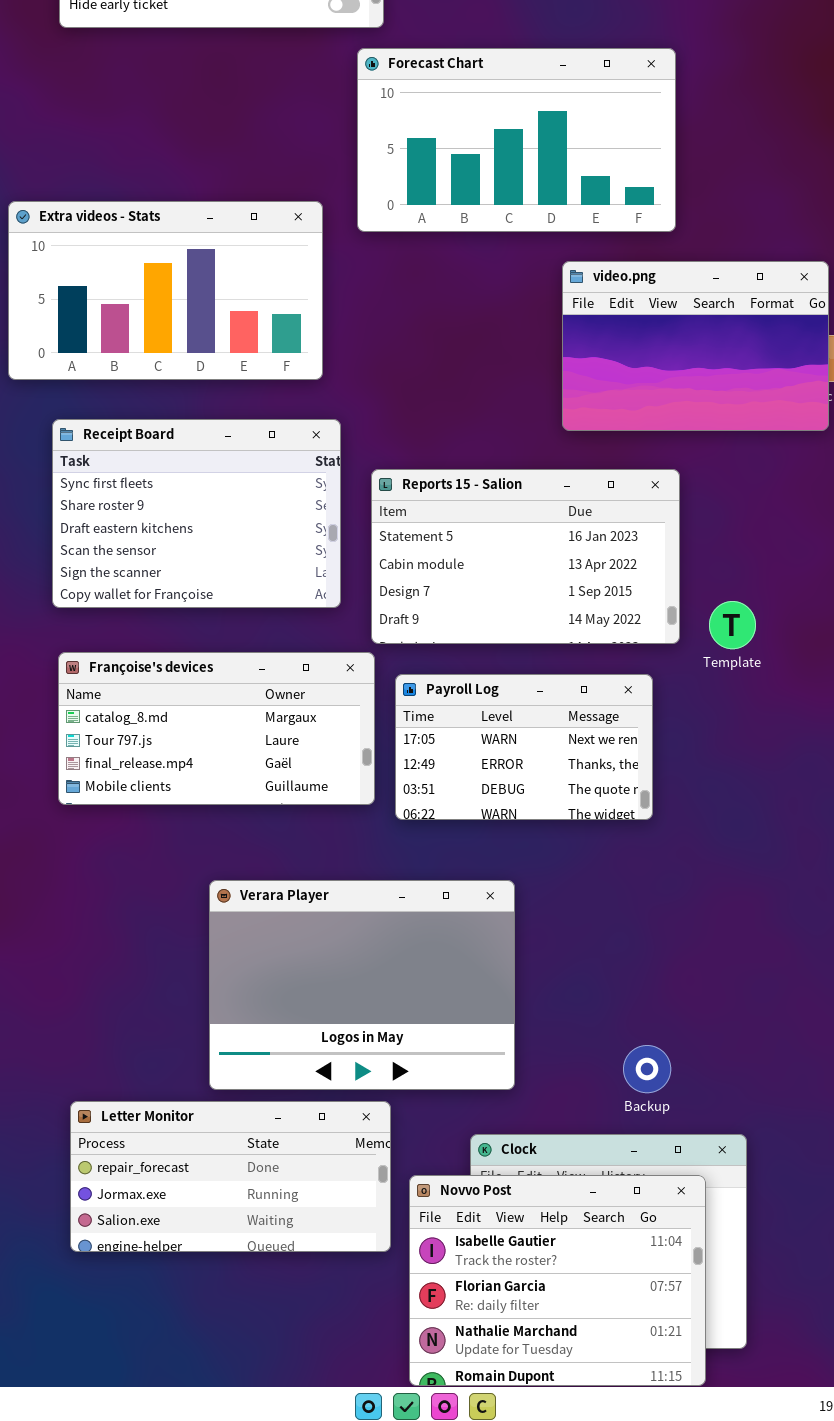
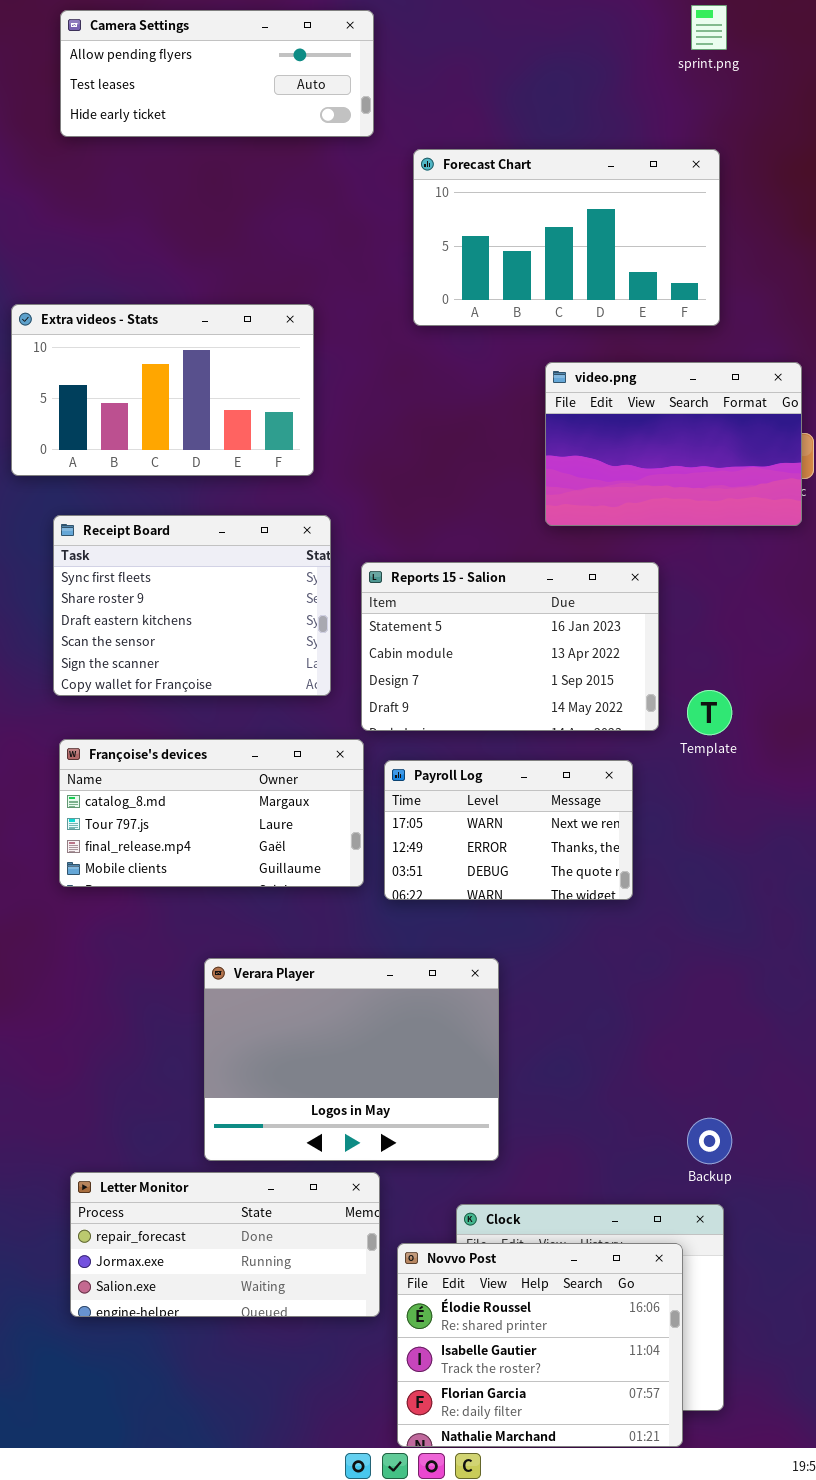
Forecast Chart: [357,48,676,232] -> [413,149,720,326], moved
Backup: [623,1045,671,1093] -> [687,1118,732,1164], moved
Novvo Post: [409,1175,706,1386] -> [397,1243,683,1447], scrolled up 1 row

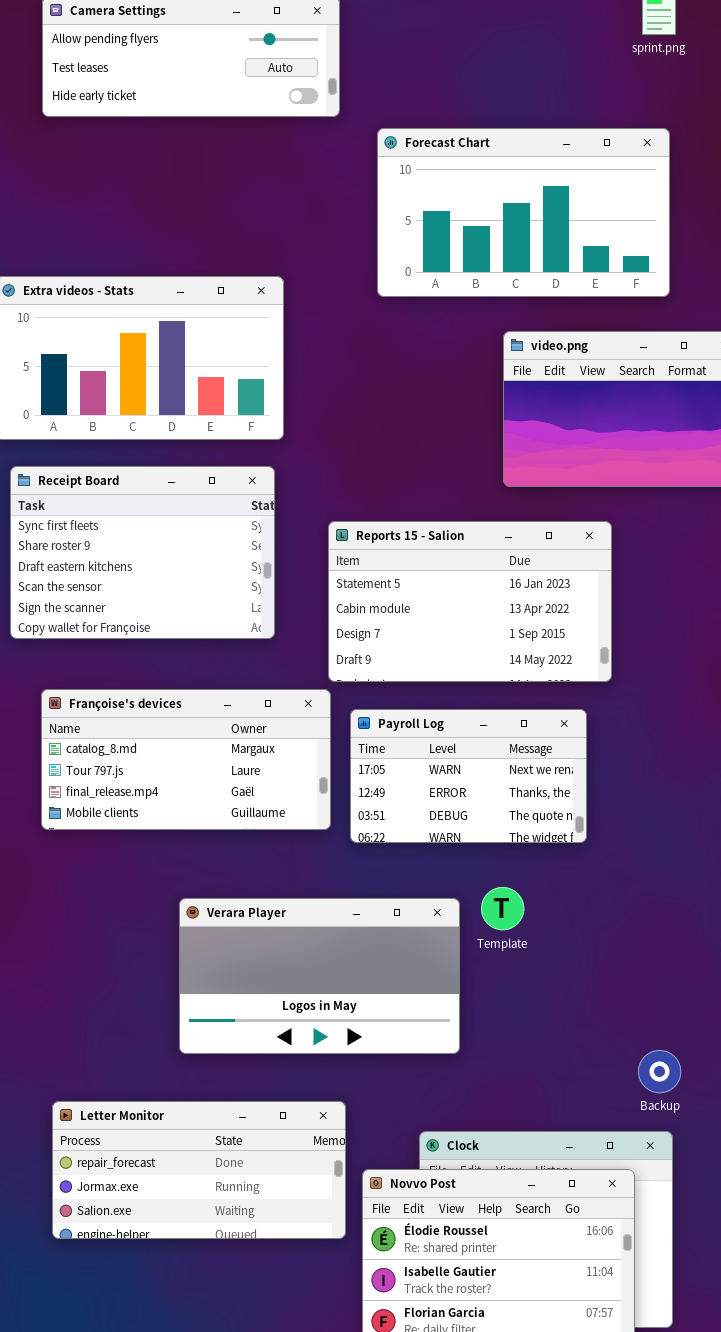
Receipt Board: [53,515,331,696] -> [10,466,275,639], moved
Template: [687,690,732,735] -> [481,887,524,930], moved
Verara Player: [204,958,499,1161] -> [179,898,460,1054], resized

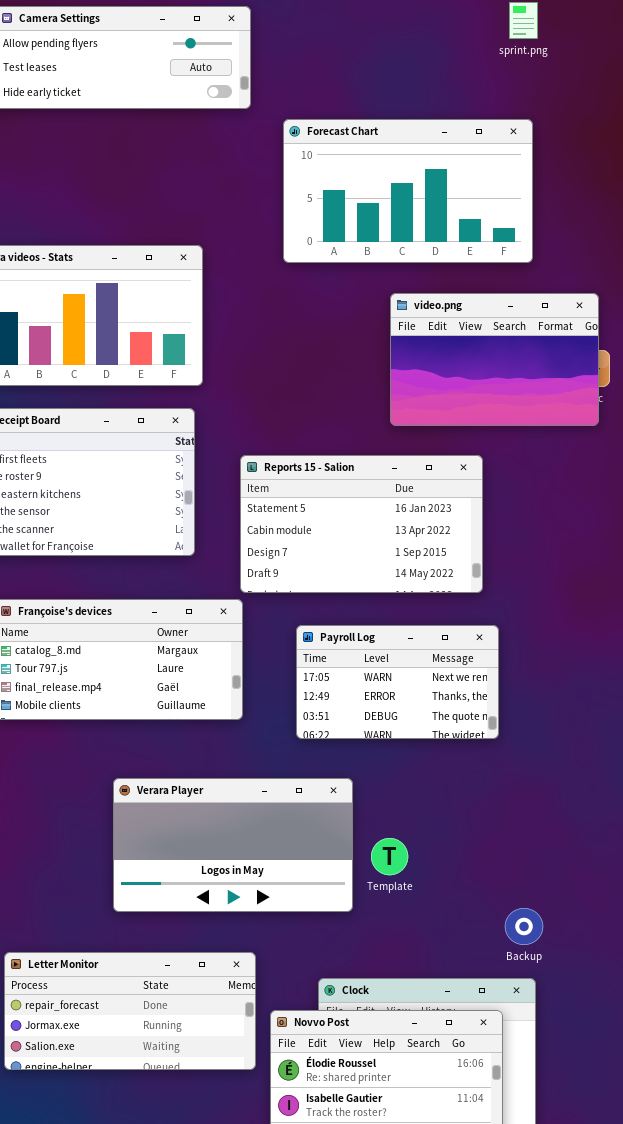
Payroll Log: [350,709,587,843] -> [296,625,499,739], moved
Template: [481,887,524,930] -> [371,838,408,875], moved

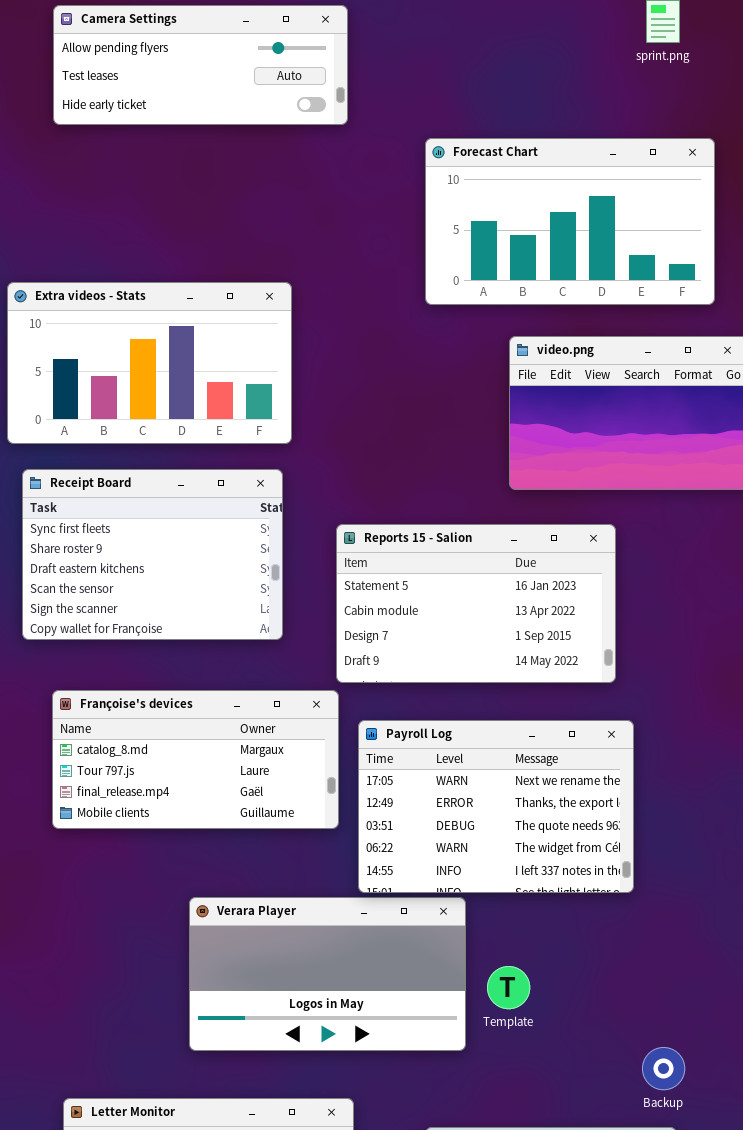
Forecast Chart: [283,119,533,263] -> [425,138,715,305], moved
Payroll Log: [296,625,499,739] -> [358,720,634,893], resized

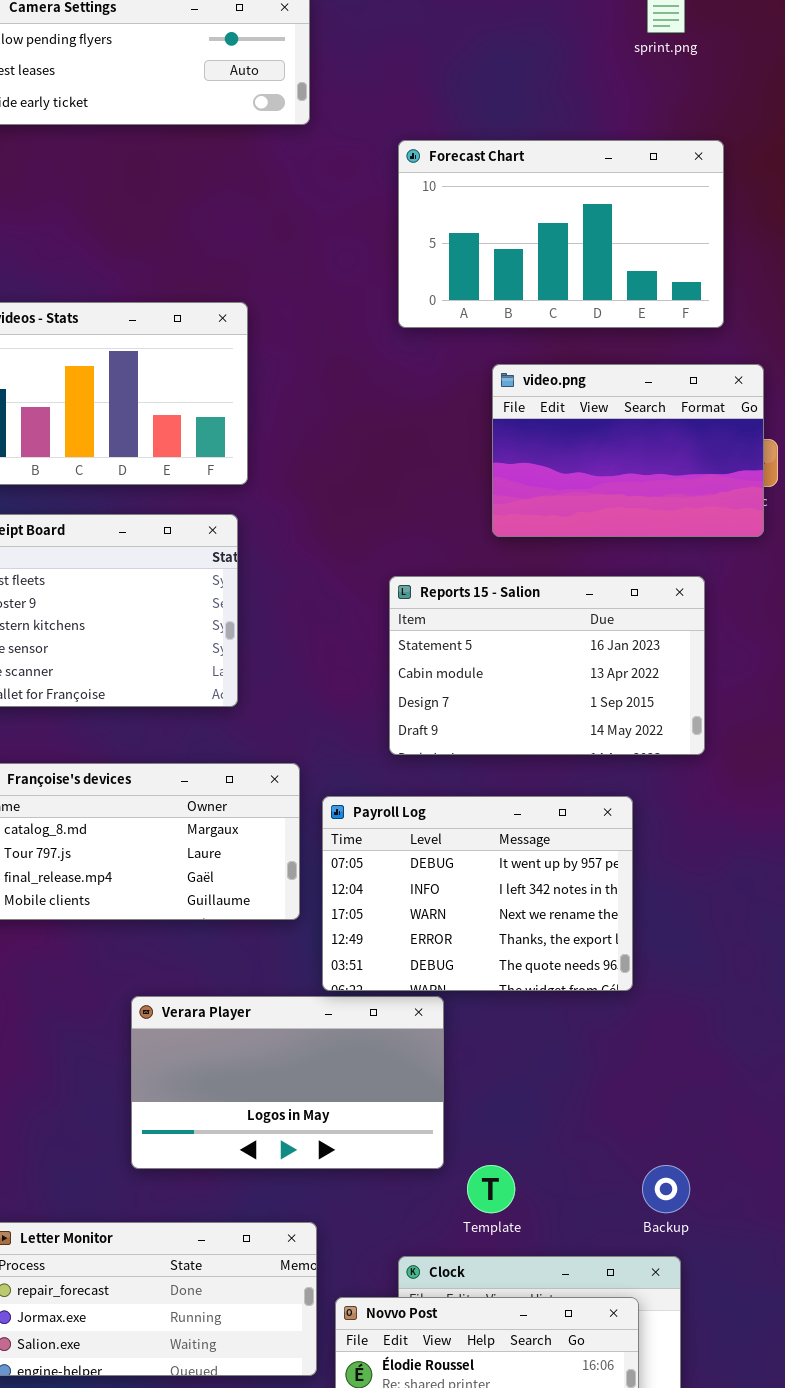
Reports 15 - Salion: [336,524,616,683] -> [389,576,705,755], moved
Payroll Log: [358,720,634,893] -> [322,796,633,991], scrolled up 2 rows
Template: [487,966,530,1009] -> [467,1165,515,1213], moved

